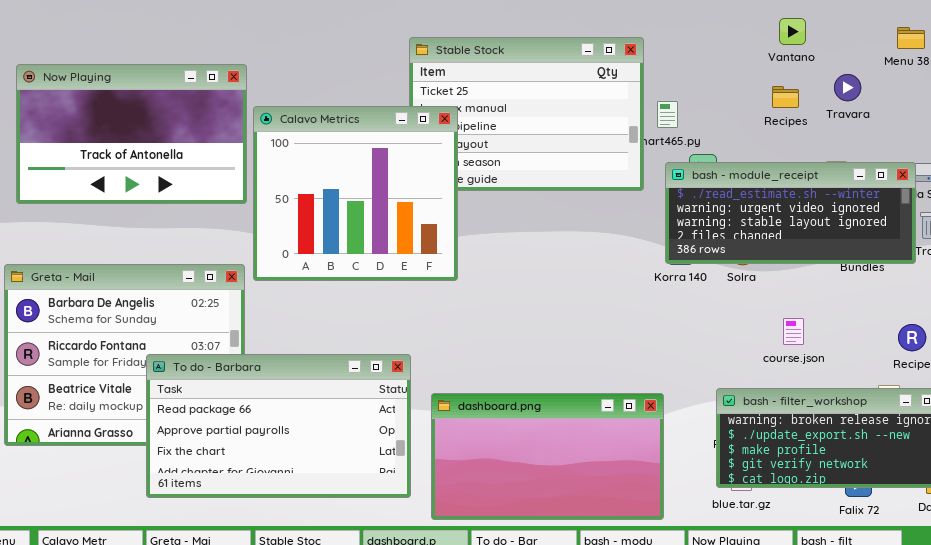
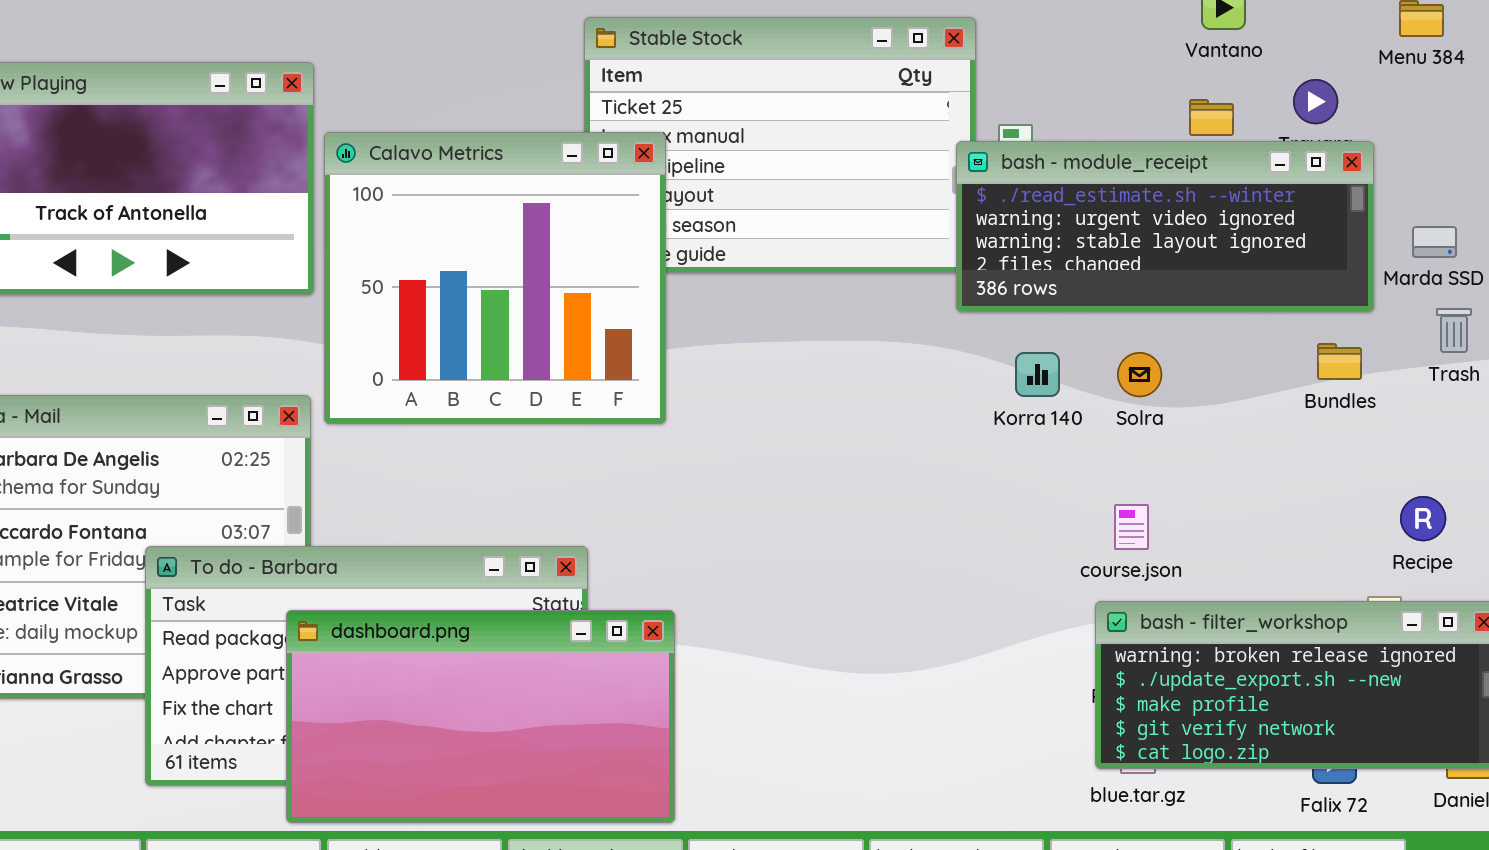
bash - module_receipt: [665,162,916,264] -> [956,141,1374,312], moved
course.json: [783,318,804,345] -> [1114,504,1149,550], moved
dashboard.png: [431,393,664,520] -> [286,610,675,823], moved

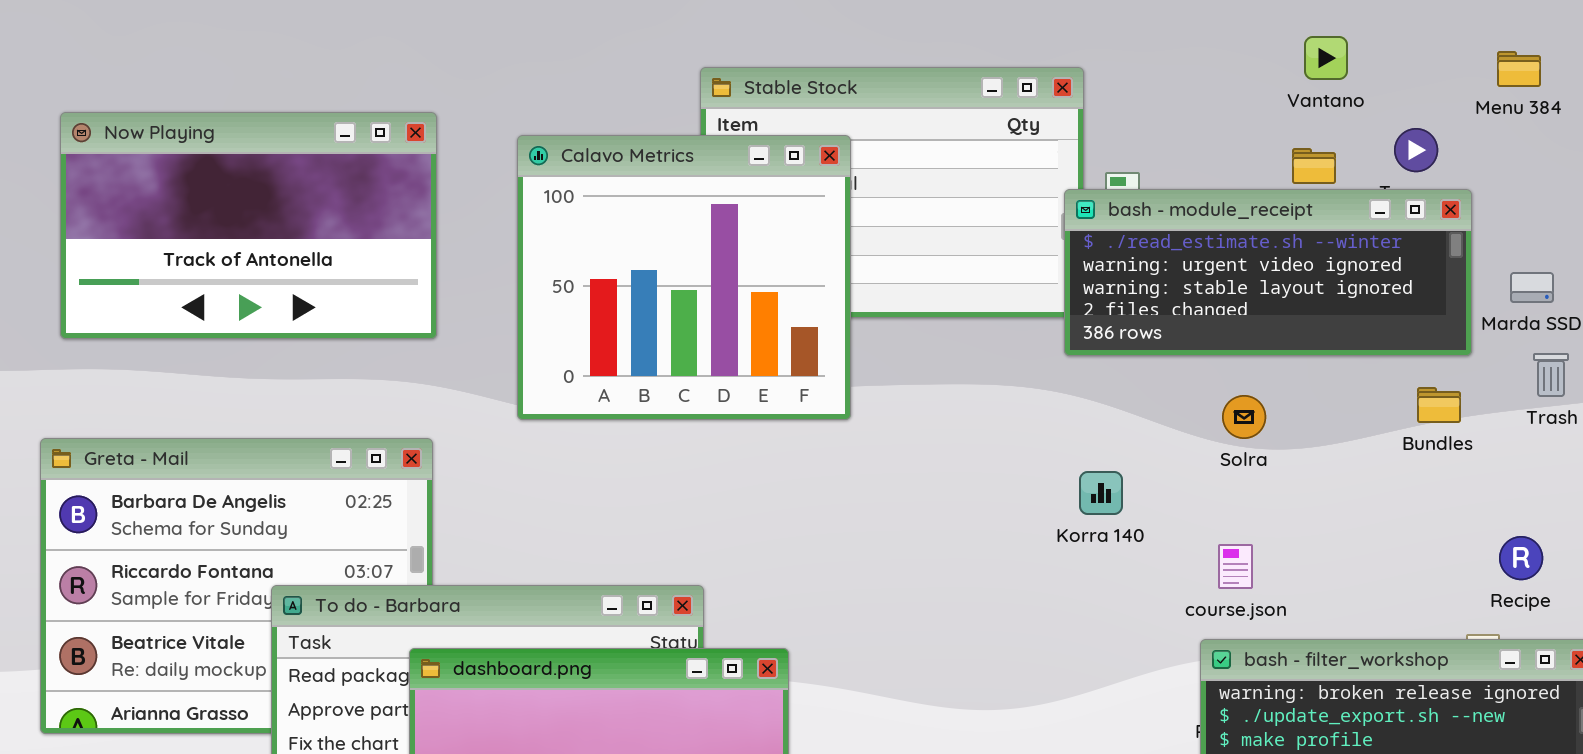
Calavo Metrics: [324,132,666,424] -> [517,135,851,420], moved
Korra 140: [1015,352,1060,397] -> [1079,471,1123,515], moved

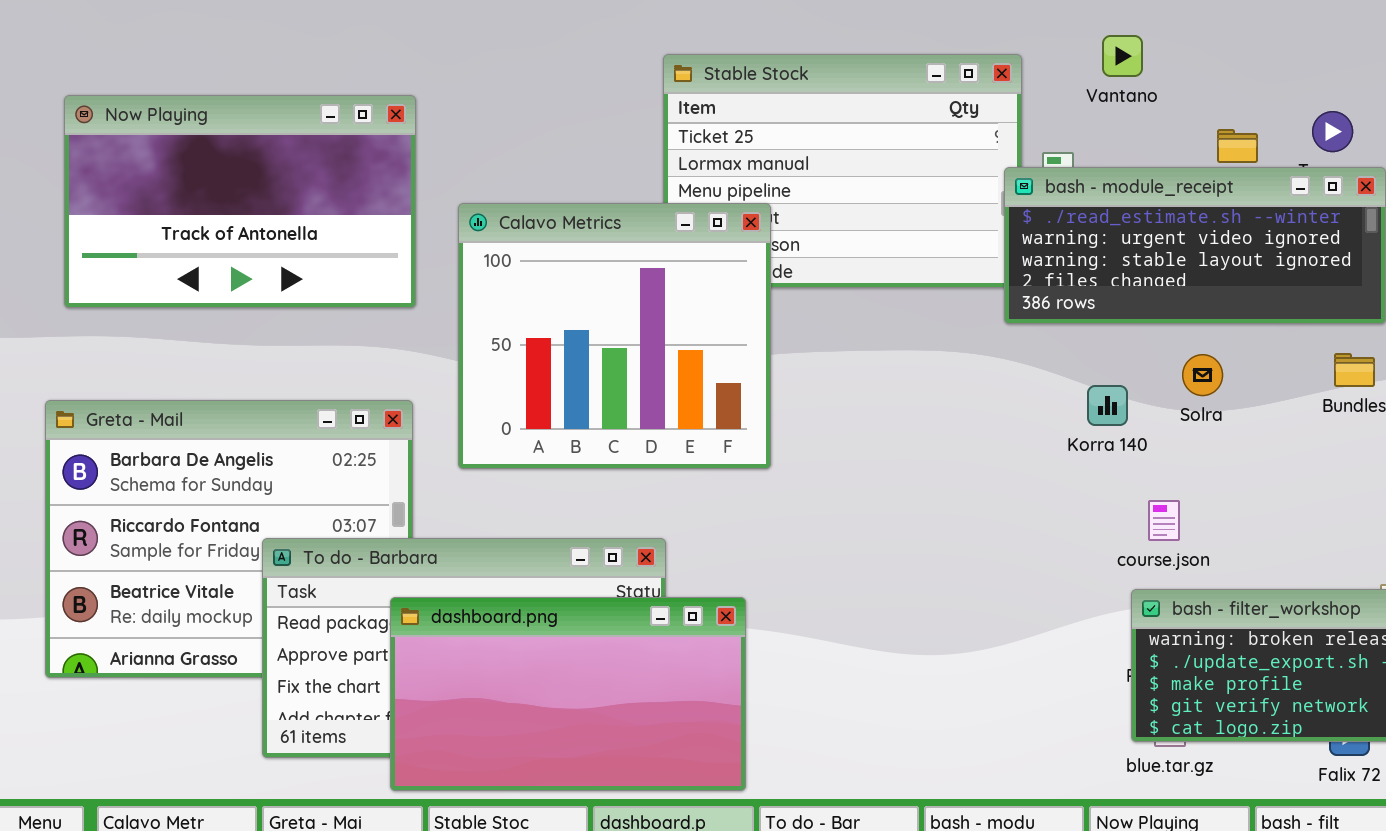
Vantano: [1304,36,1348,80] -> [1102,35,1143,77], moved
Calavo Metrics: [517,135,851,420] -> [458,203,771,469], moved
Solra: [1222,395,1266,439] -> [1182,354,1223,396], moved
Korra 140: [1079,471,1123,515] -> [1087,385,1128,426], moved

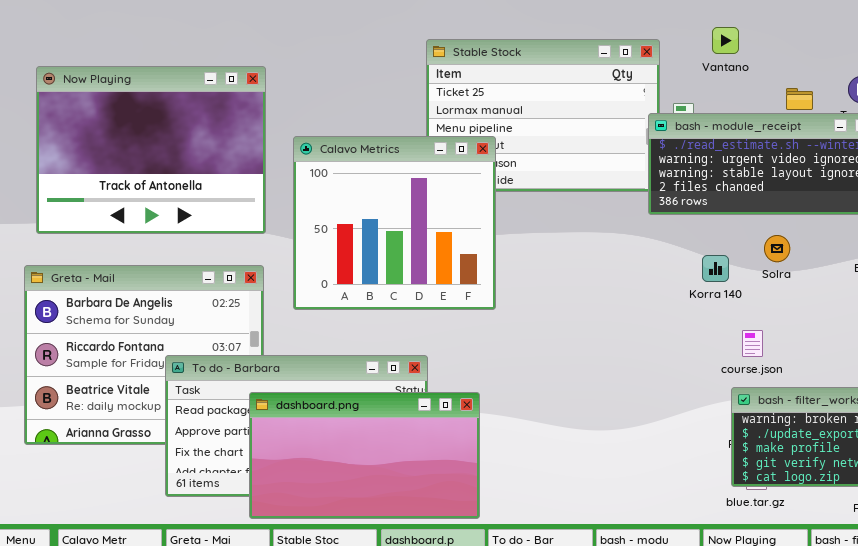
Now Playing: [64,95,416,308] -> [36,66,266,234], resized

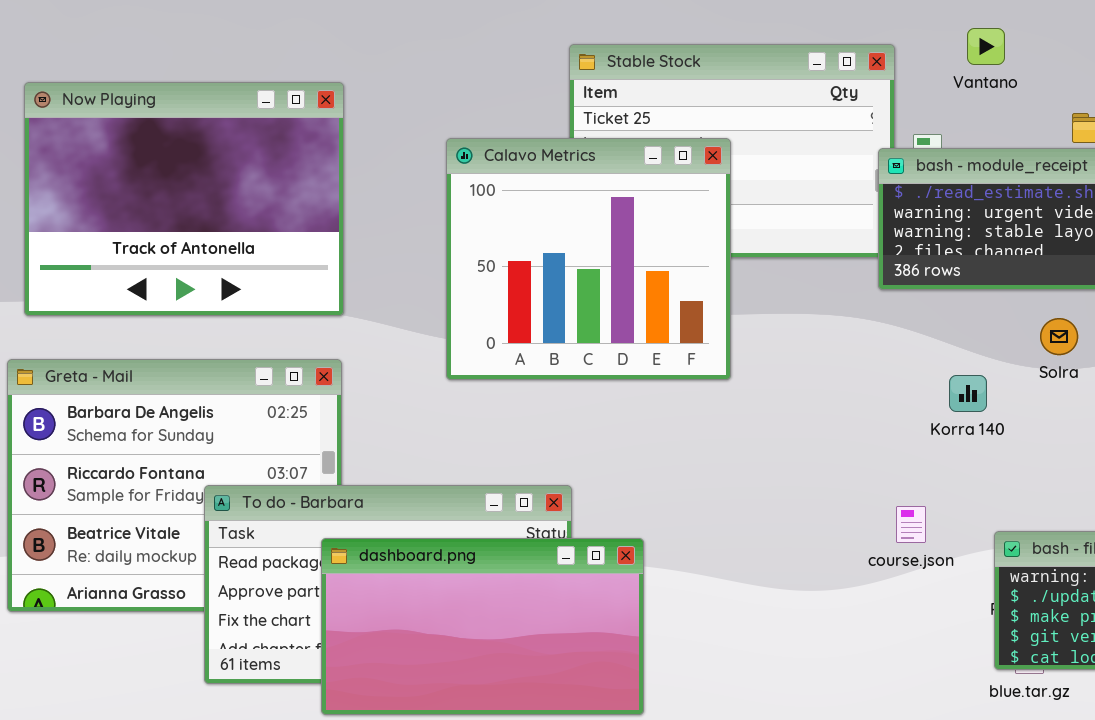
Calavo Metrics: [293,136,496,310] -> [446,138,731,380], moved
Korra 140: [702,255,729,282] -> [949,375,987,412], moved
course.json: [742,330,763,357] -> [896,506,926,543], moved

